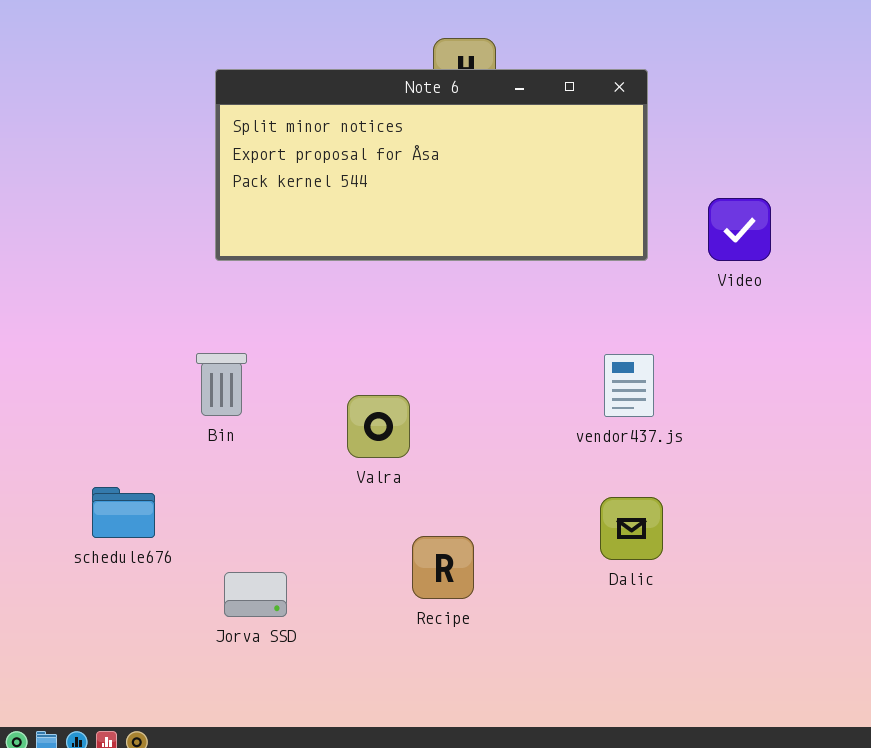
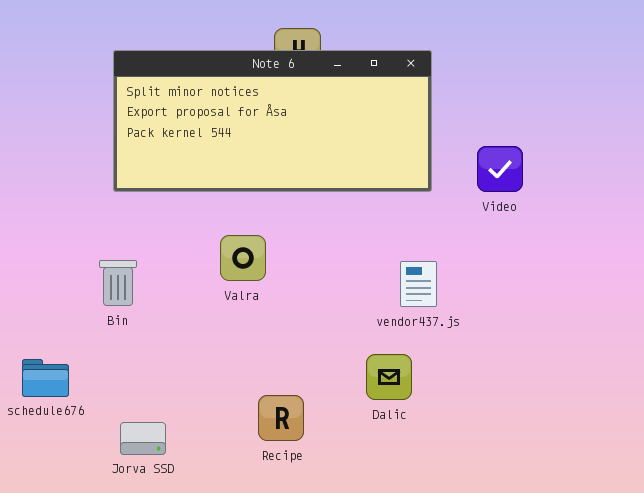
Valra: [347,395,410,458] -> [220,235,266,281], moved
Dalic: [600,497,663,560] -> [366,354,412,400], moved

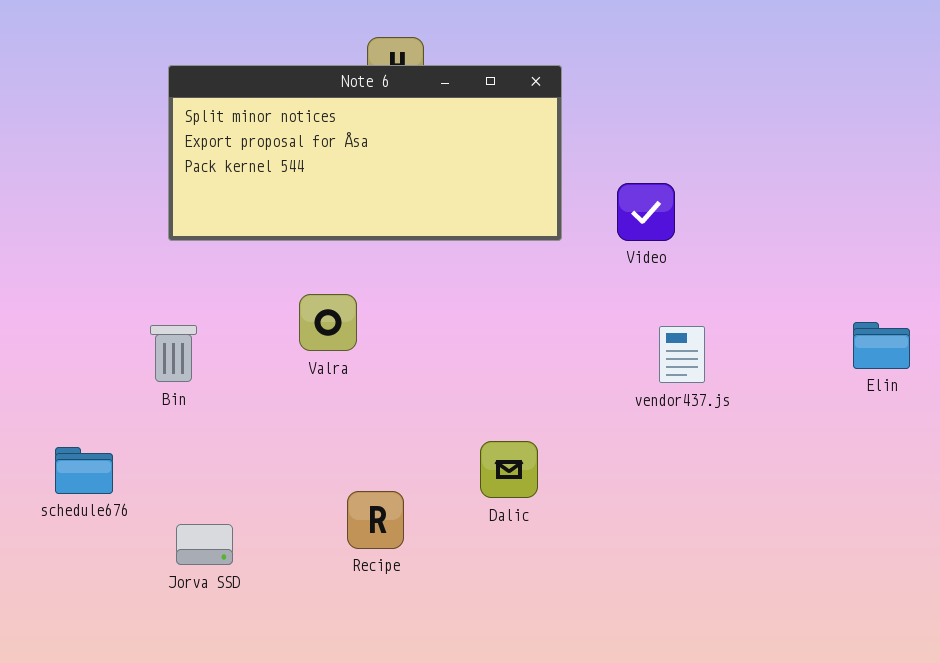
vendor437.js: [400,261,437,307] -> [659,326,705,383], moved

